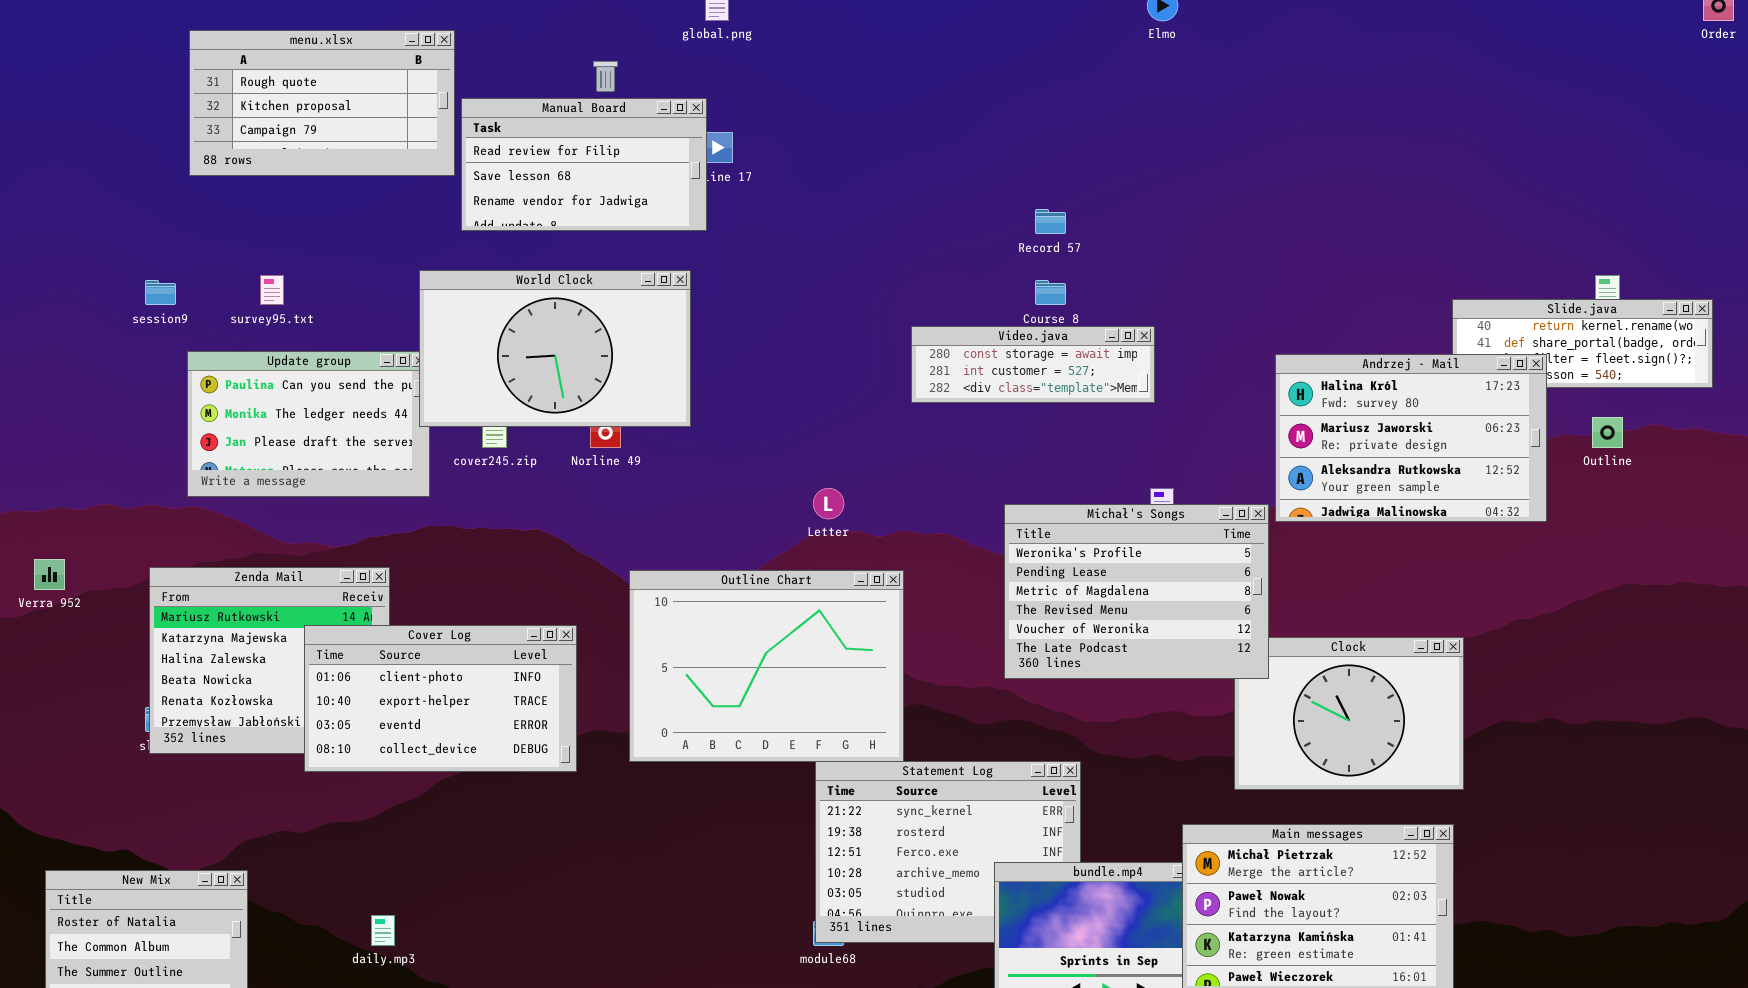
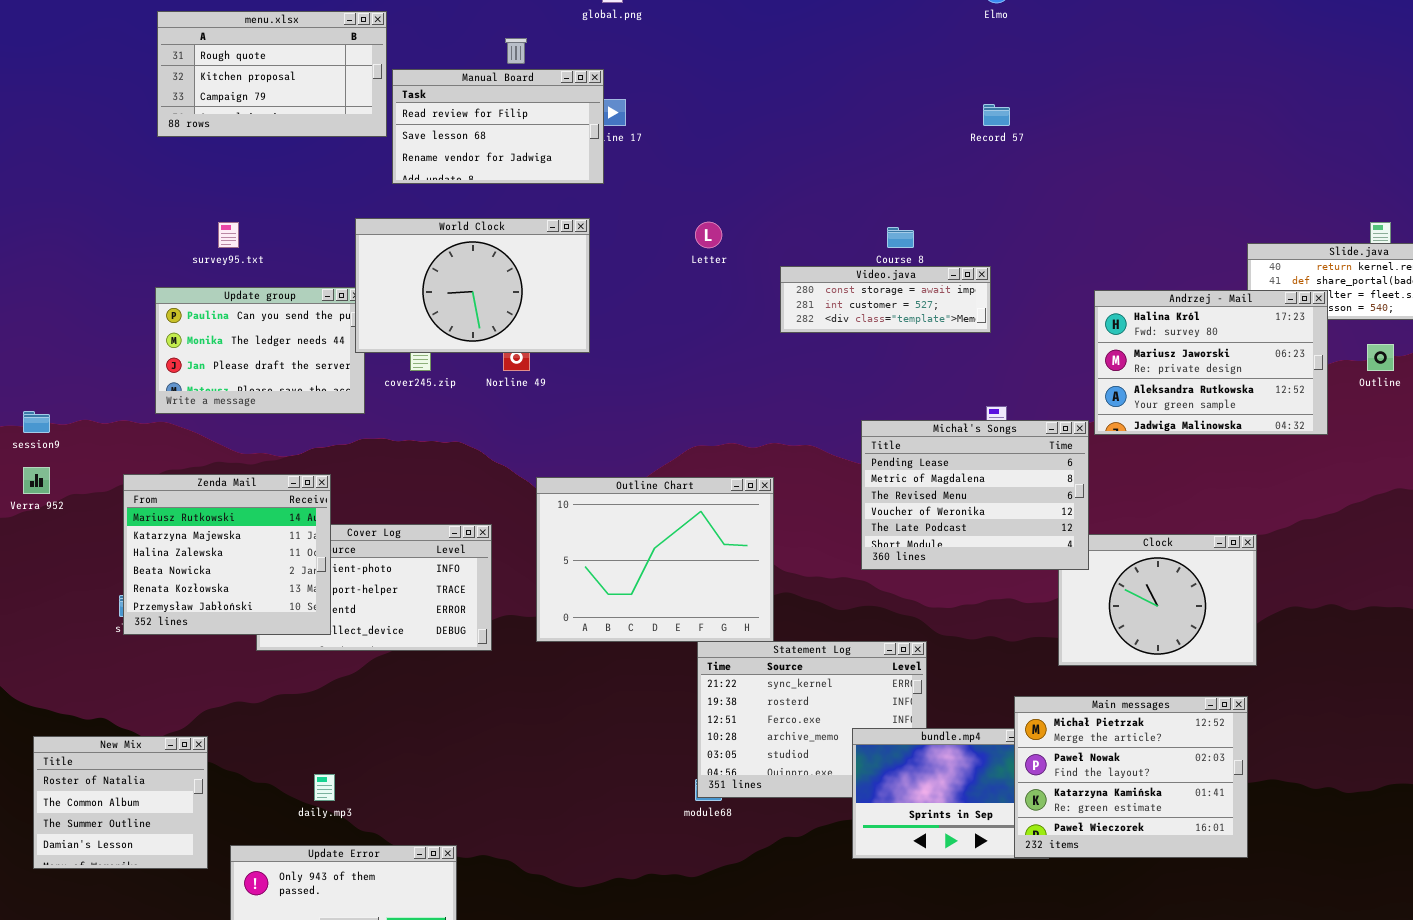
Record 57: [1035,209,1066,234] -> [983,104,1010,126], moved
session9: [145,280,176,305] -> [23,411,50,433], moved
Letter: [813,488,844,519] -> [695,222,722,248], moved
Michał's Songs: [1004,504,1269,679] -> [861,420,1089,570], scrolled down 1 row
Zenda Mail: [149,567,390,754] -> [123,474,331,635], raised

